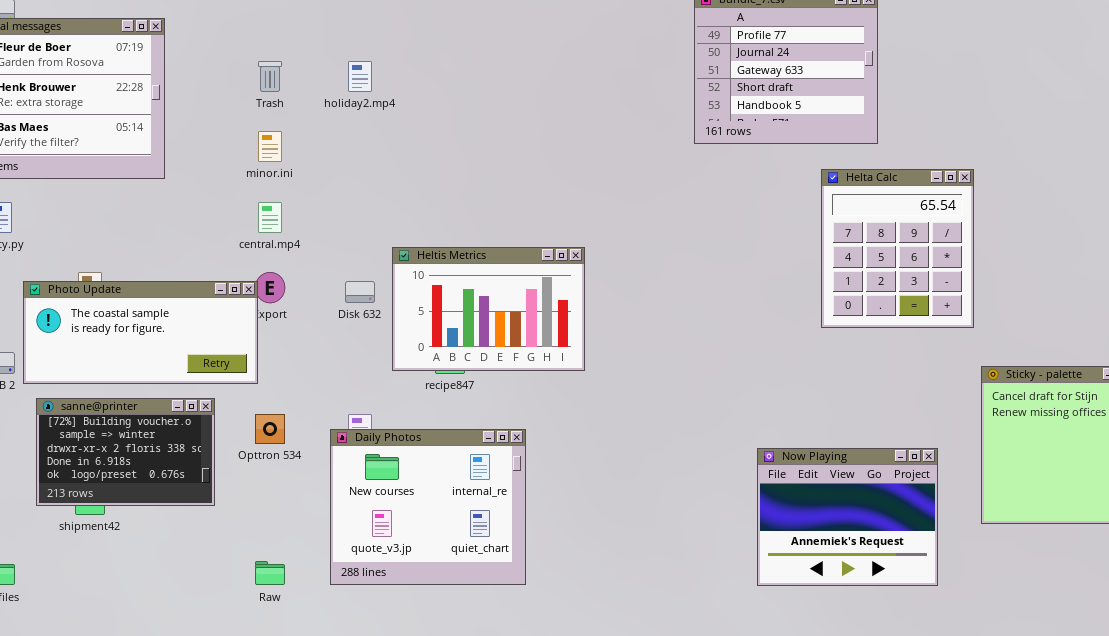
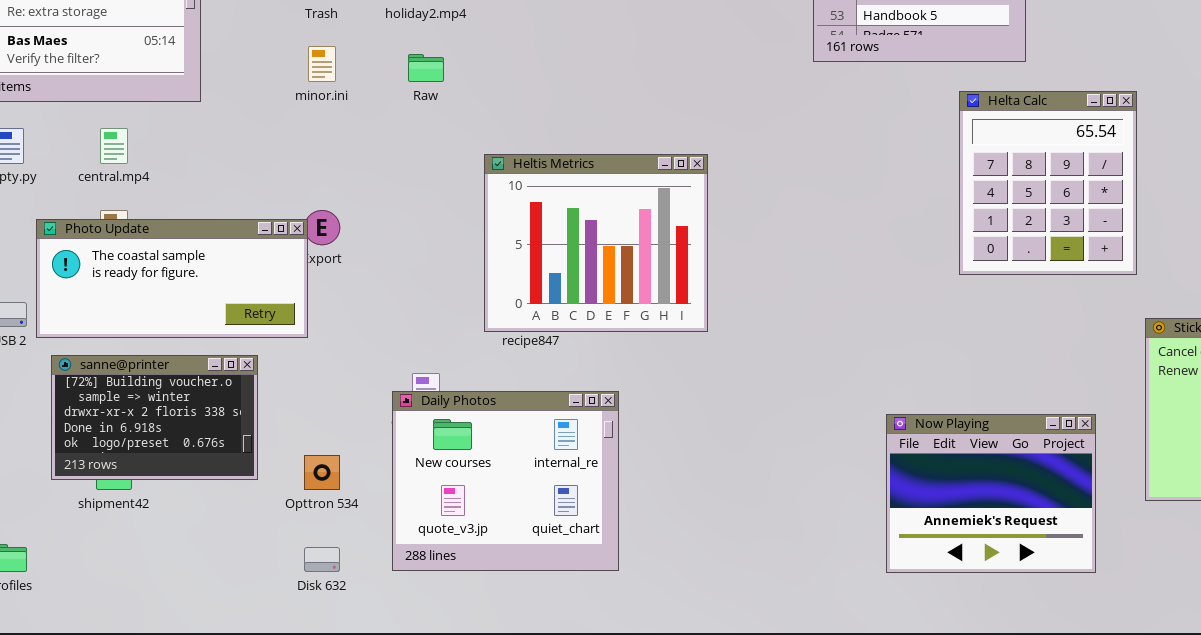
central.mp4: [258,202,282,233] -> [100,128,128,164], moved
Heltis Metrics: [392,247,585,371] -> [484,154,708,332], moved, resized
Disk 632: [345,281,375,303] -> [304,547,340,572], moved
Opttron 534: [255,414,285,444] -> [304,455,340,490], moved
Raw: [255,561,285,585] -> [408,54,444,82], moved

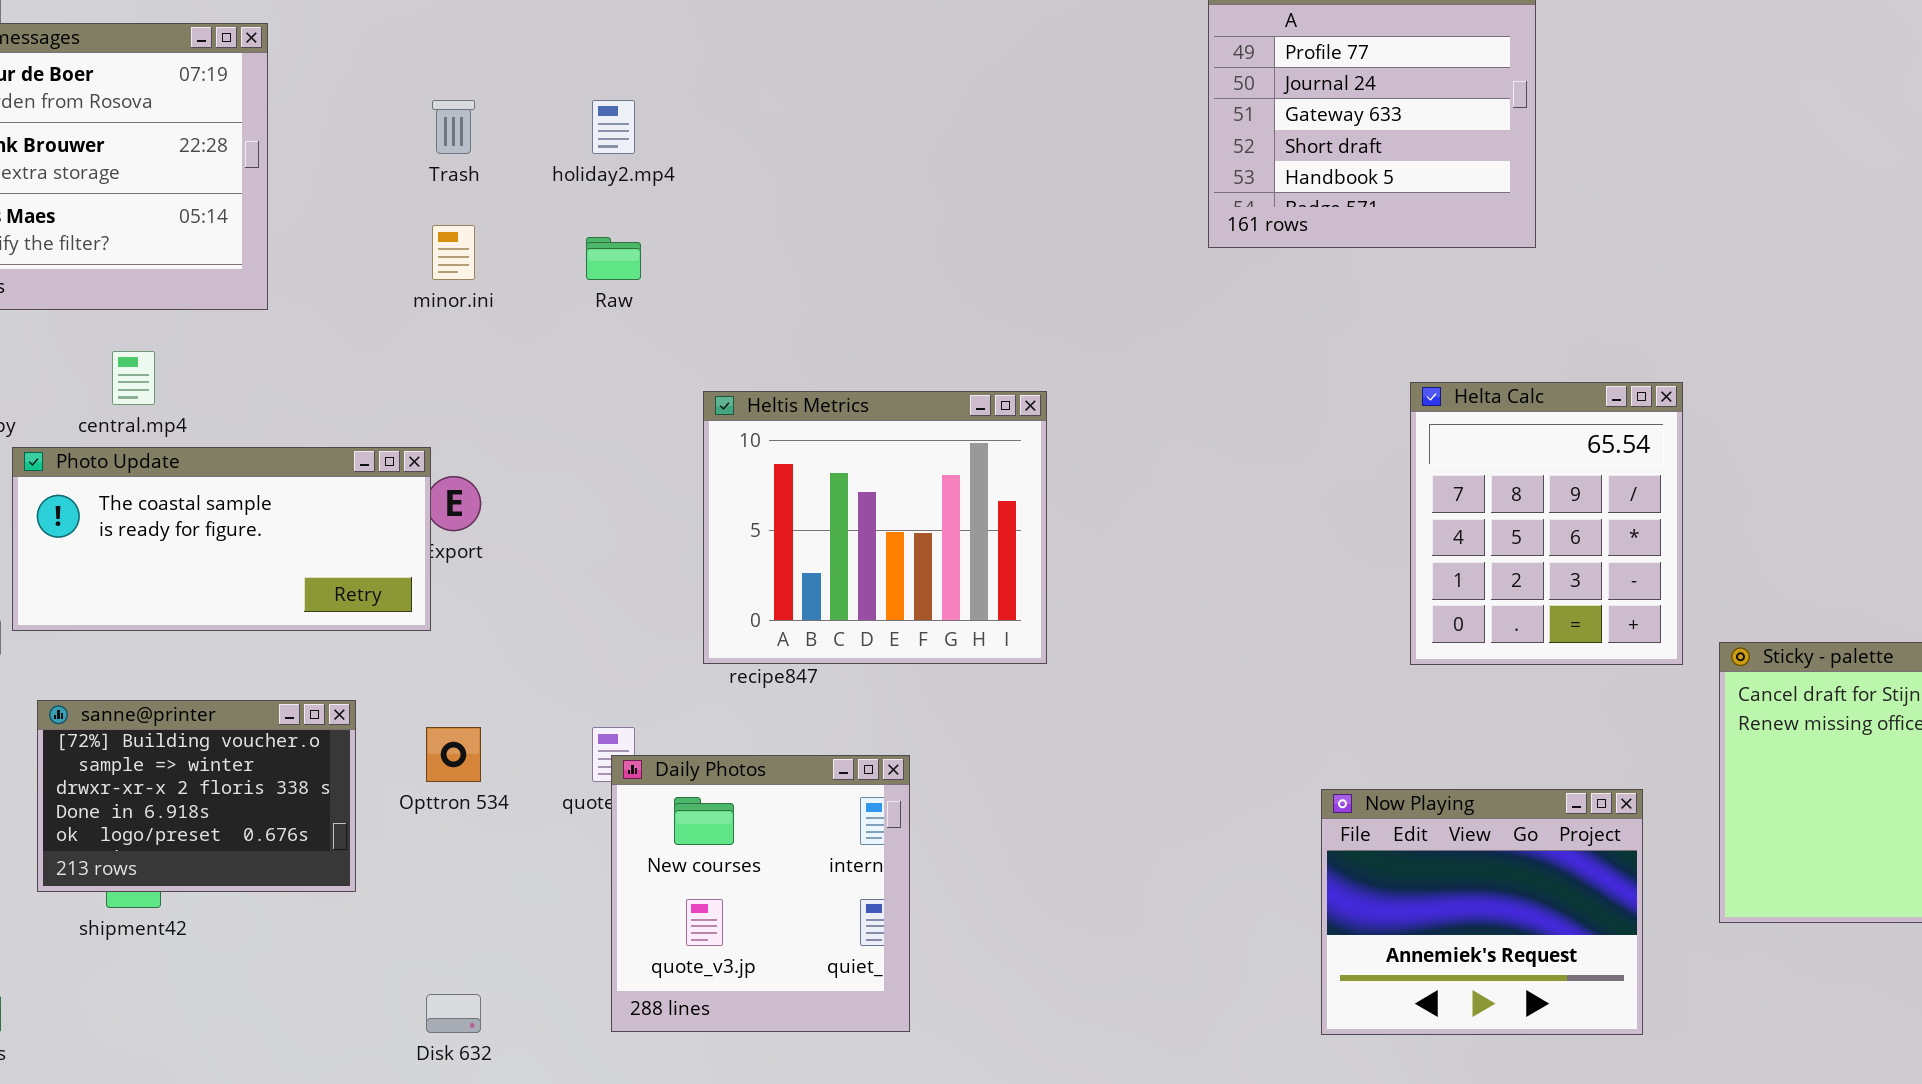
Helta Calc: [959,91,1137,275] -> [1410,382,1683,665], moved
Photo Update: [36,219,308,338] -> [12,447,431,631], moved
Daily Photos: [392,391,619,571] -> [611,755,910,1032], resized
Opttron 534: [304,455,340,490] -> [426,727,481,782], moved

